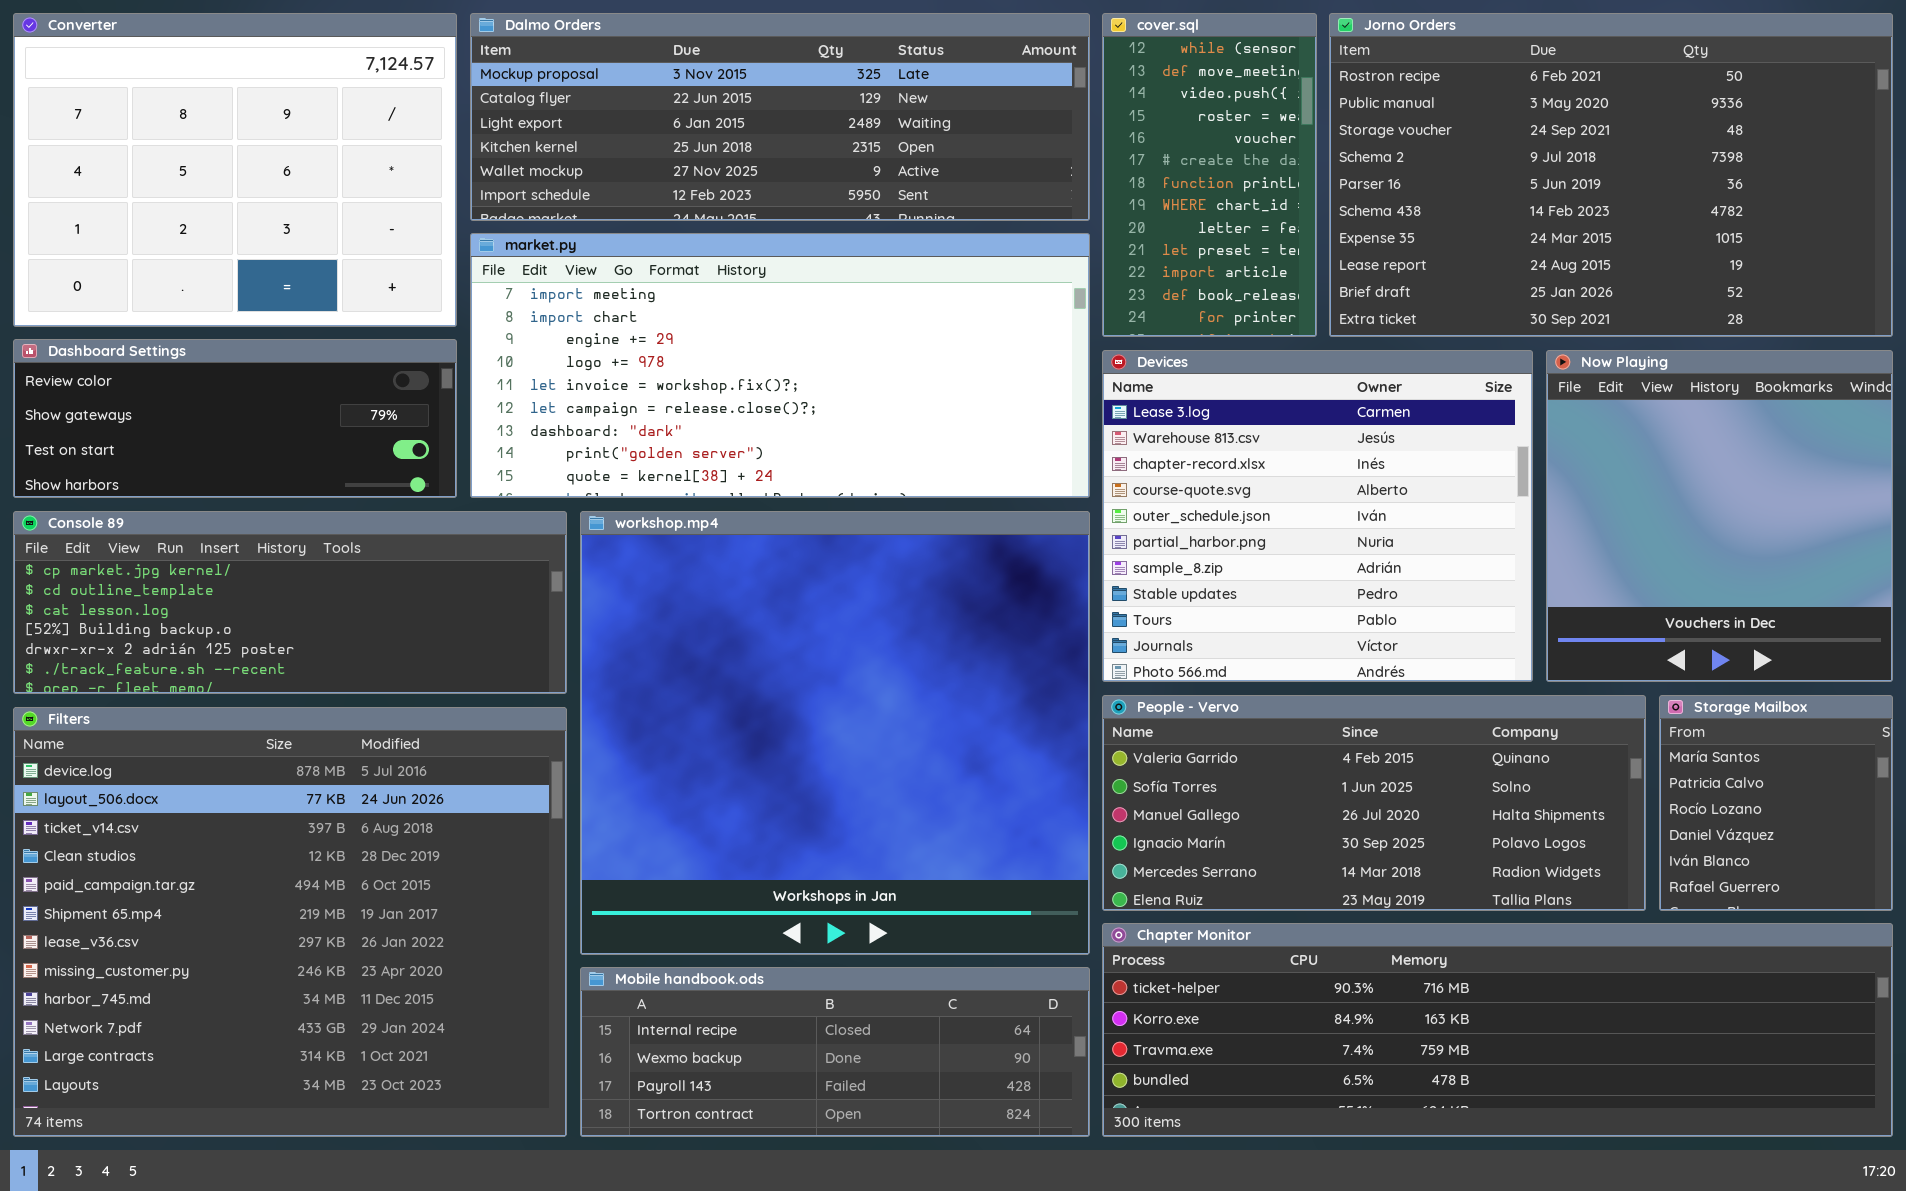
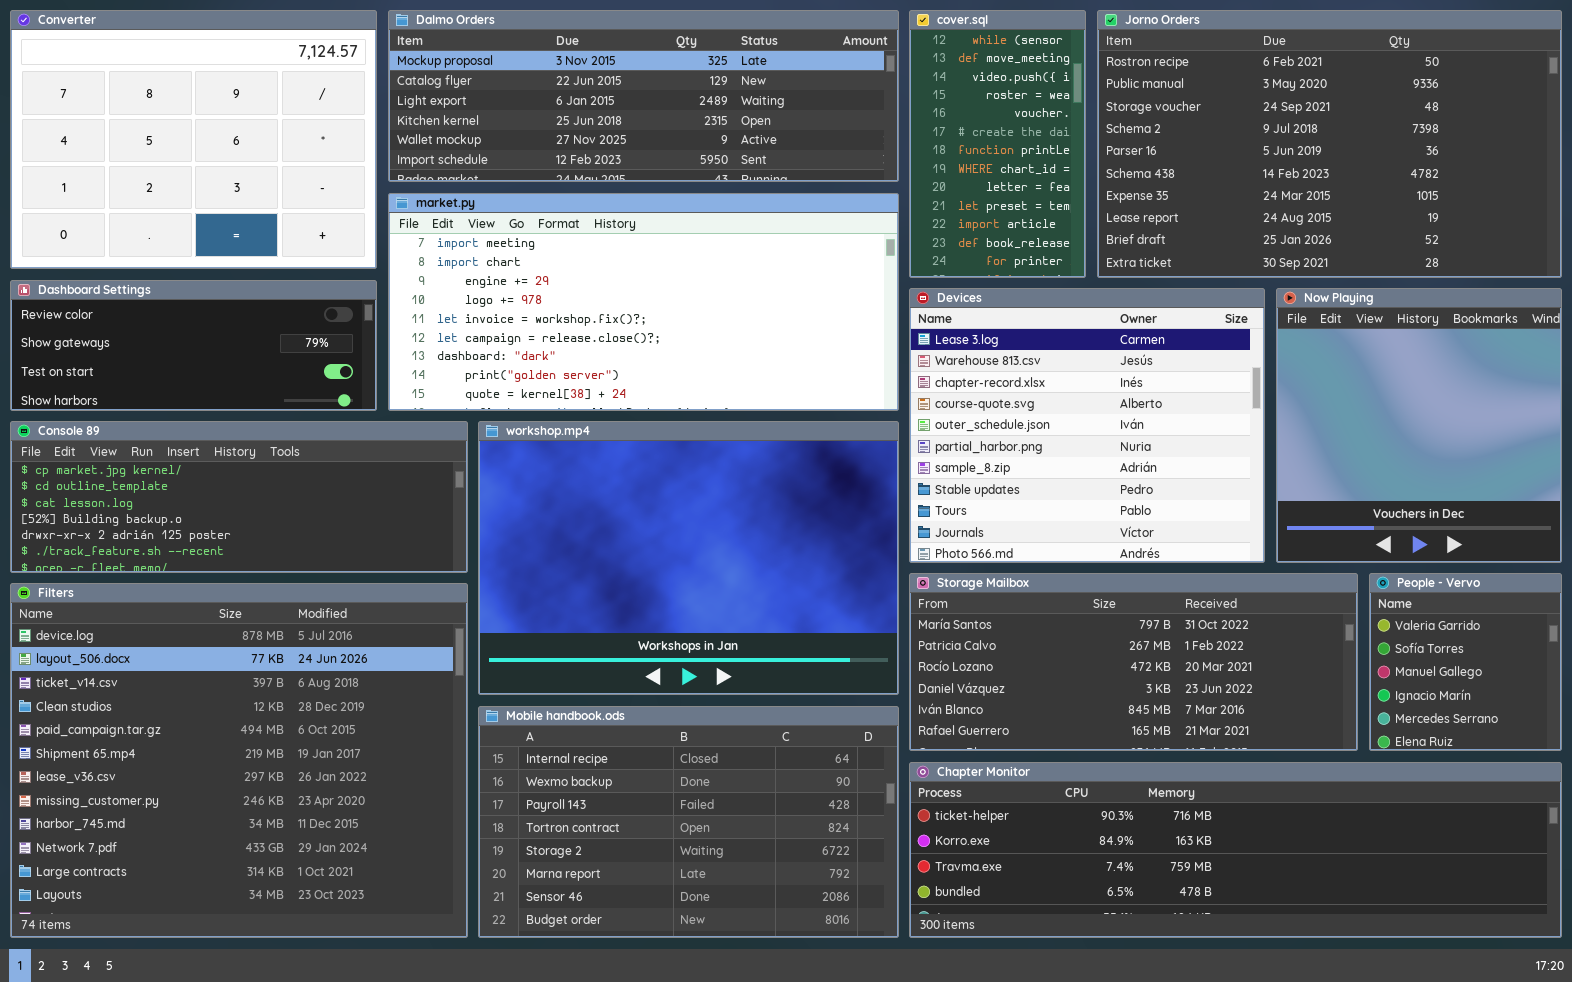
workshop.mp4: [580,511,1090,955] -> [478,421,899,695], resized
People - Vervo: [1102,695,1646,911] -> [1369,573,1562,751], moved, resized
Storage Mailbox: [1659,695,1893,911] -> [909,573,1358,751], moved, resized
Mobile handbook.ods: [580,967,1090,1137] -> [478,706,899,938], resized

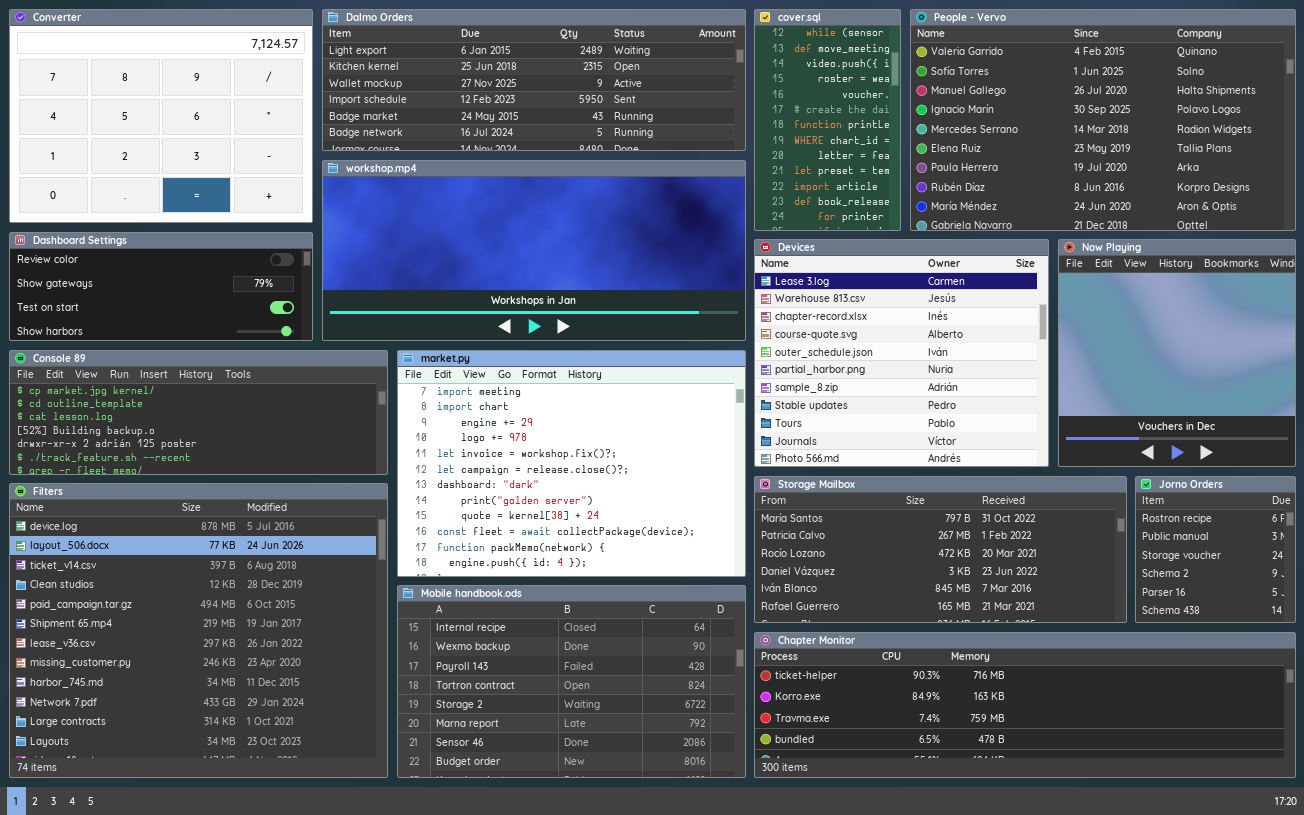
Dalmo Orders: [388,10,899,182] -> [322,9,746,151], scrolled down 2 rows
Jorno Orders: [1097,10,1562,278] -> [1135,476,1296,623], moved, resized
market.py: [388,193,899,411] -> [397,350,746,577], moved, resized
workshop.mp4: [478,421,899,695] -> [322,160,746,341], moved, resized
People - Vervo: [1369,573,1562,751] -> [910,9,1296,231], moved, resized

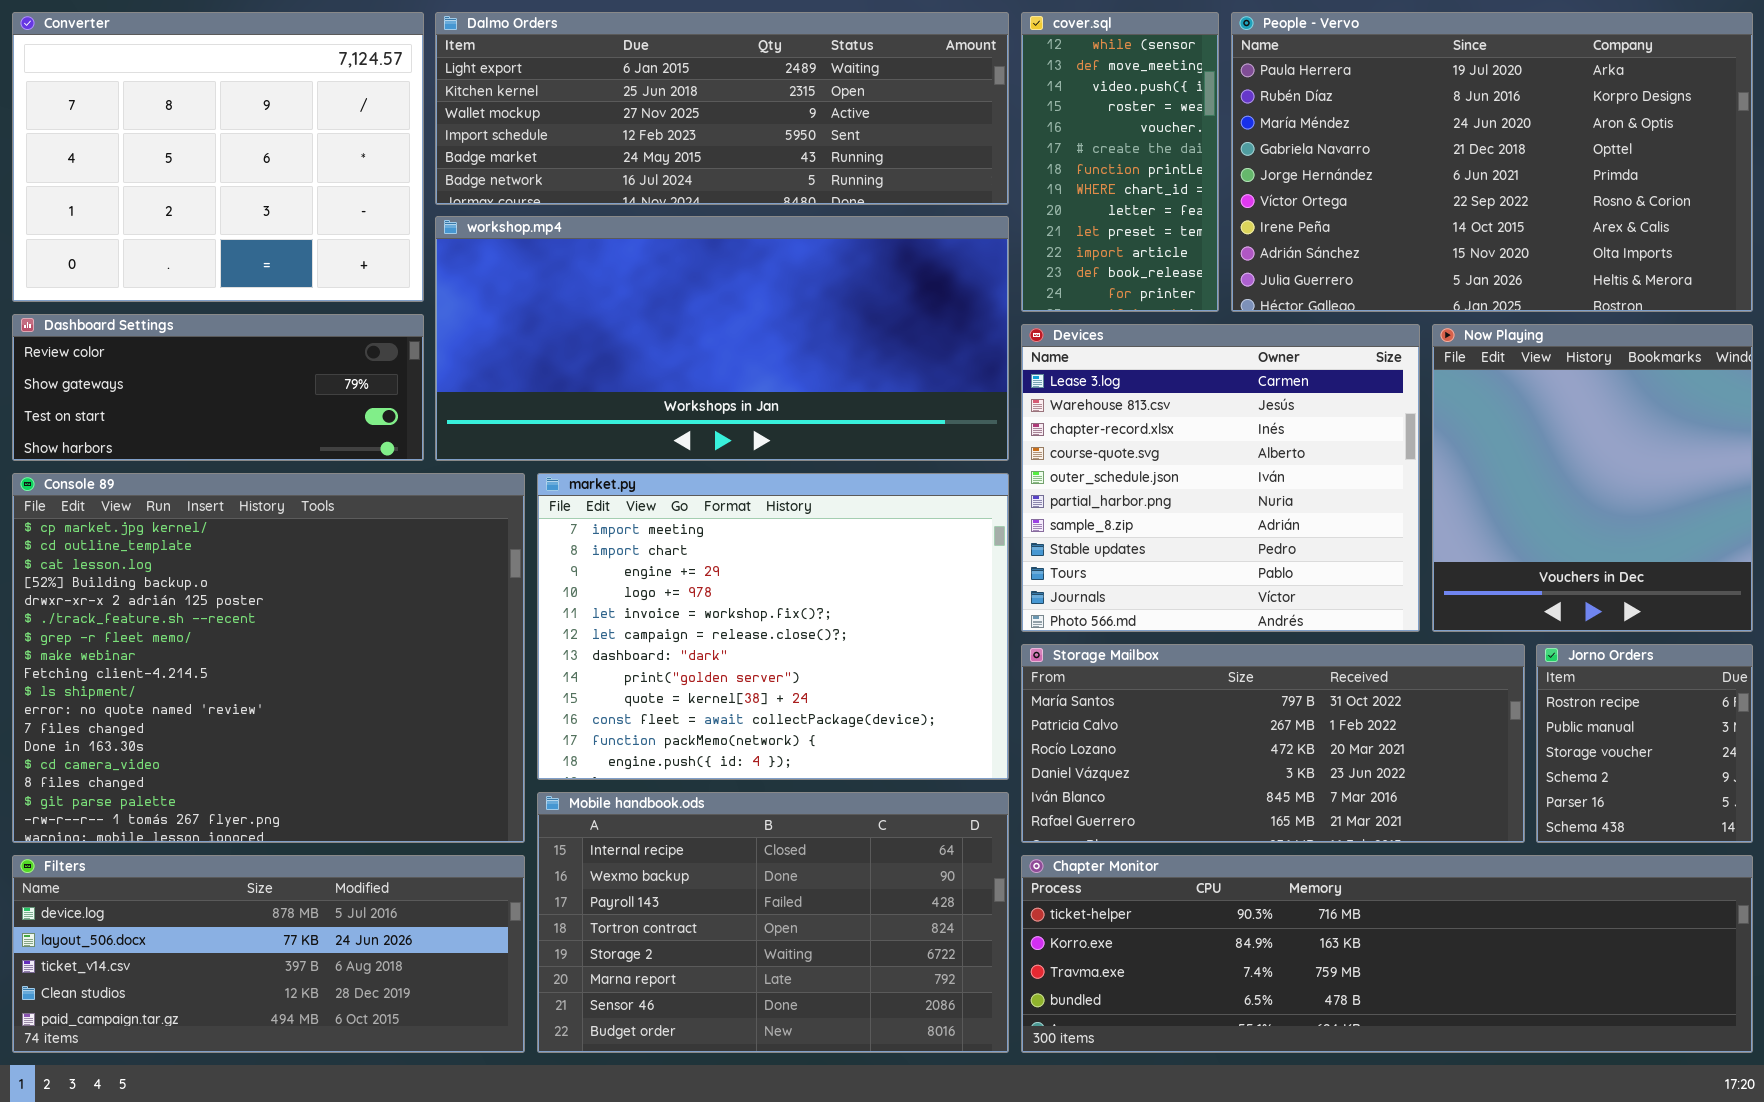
People - Vervo: [910,9,1296,231] -> [1231,12,1753,312], scrolled down 6 rows
Console 89: [9,350,388,475] -> [12,473,525,843], resized
Filters: [9,483,388,778] -> [12,855,525,1053], resized

